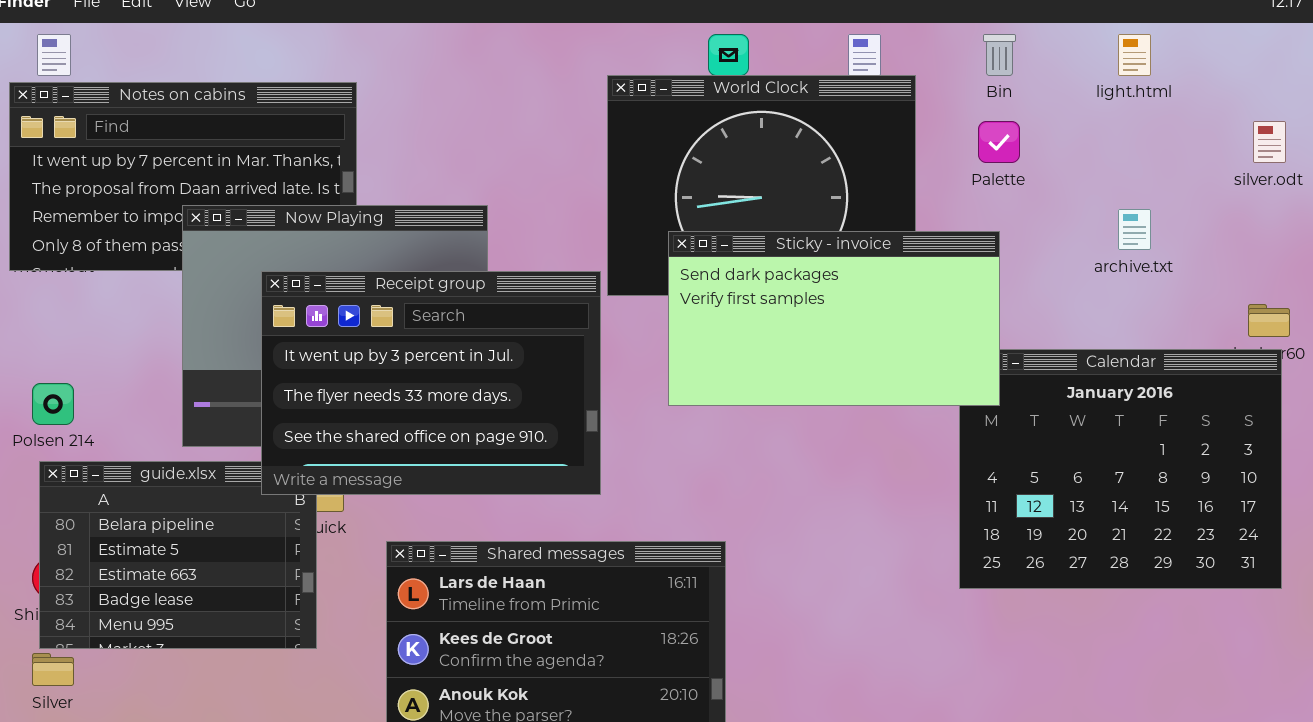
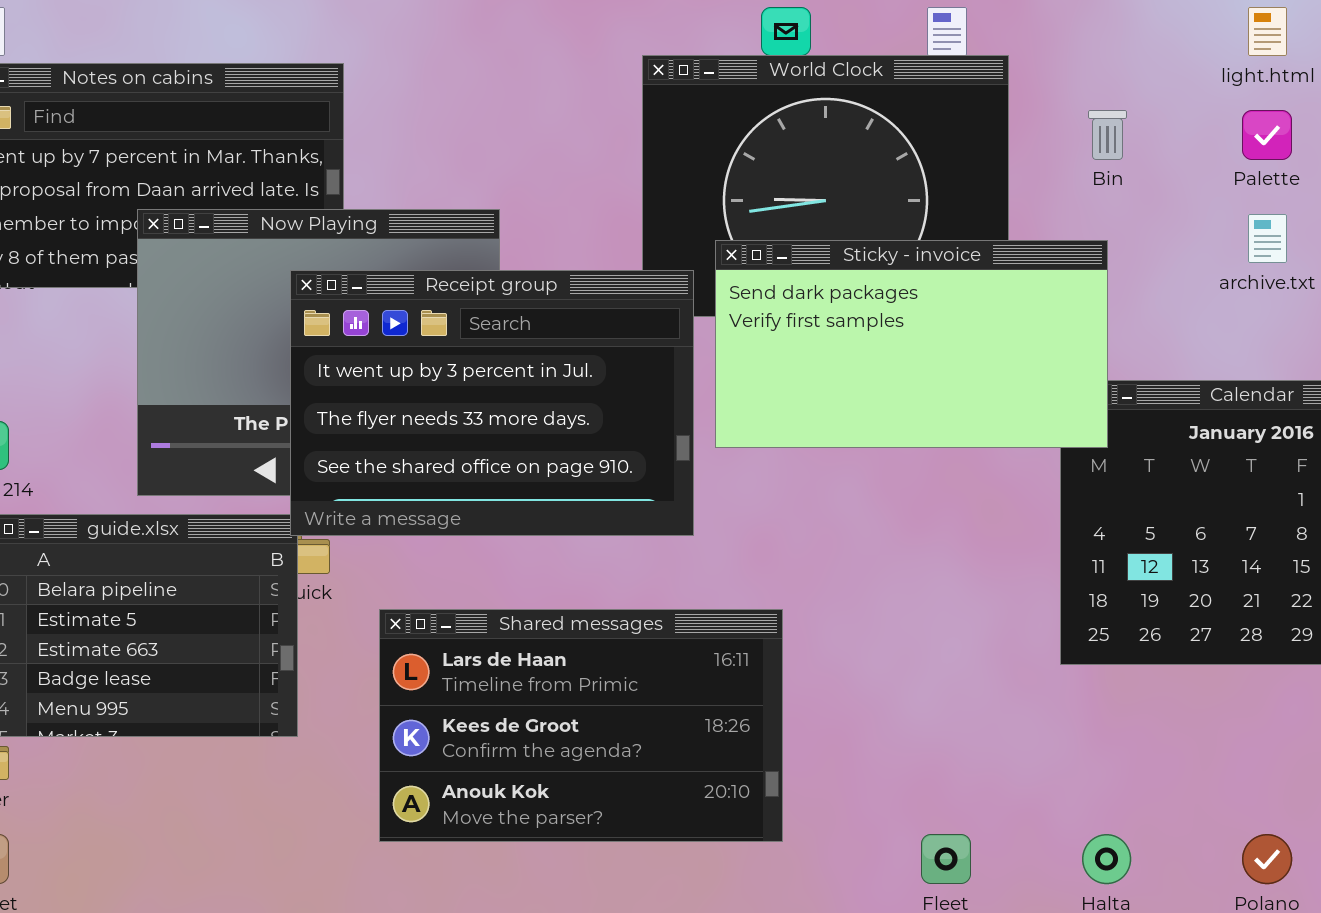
Bin: [983,34,1016,76] -> [1088,110,1127,160], moved
Palette: [978,121,1020,163] -> [1242,110,1292,160], moved
Receipt group: [261,271,601,495] -> [290,270,694,536], moved

